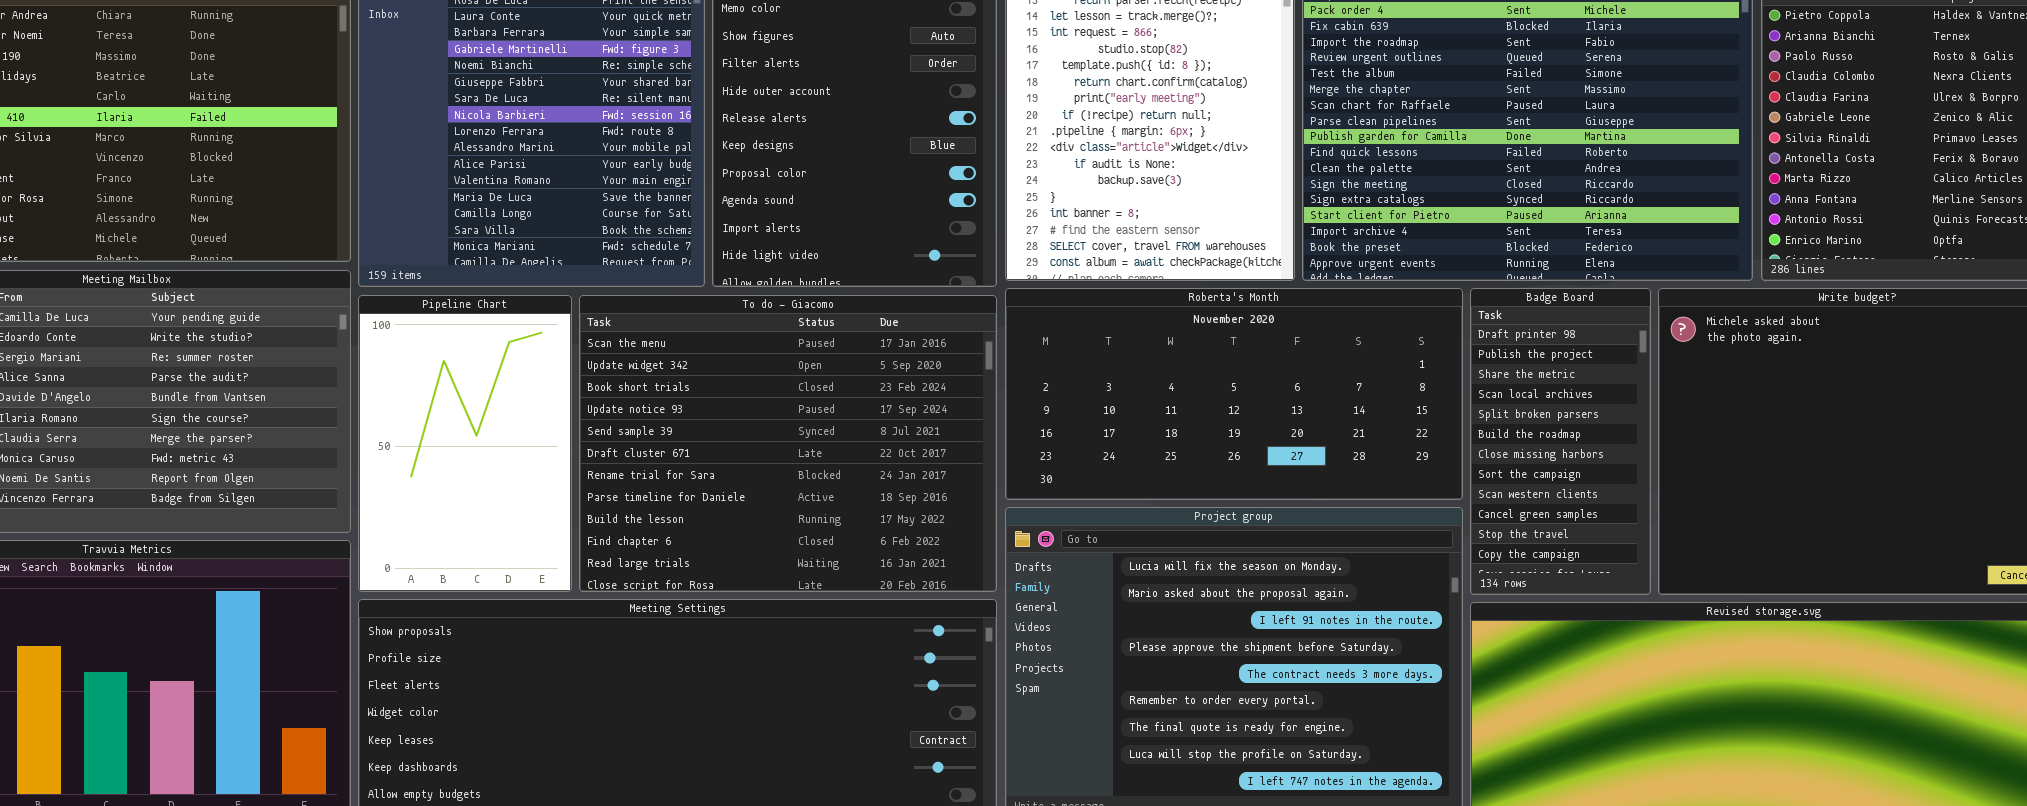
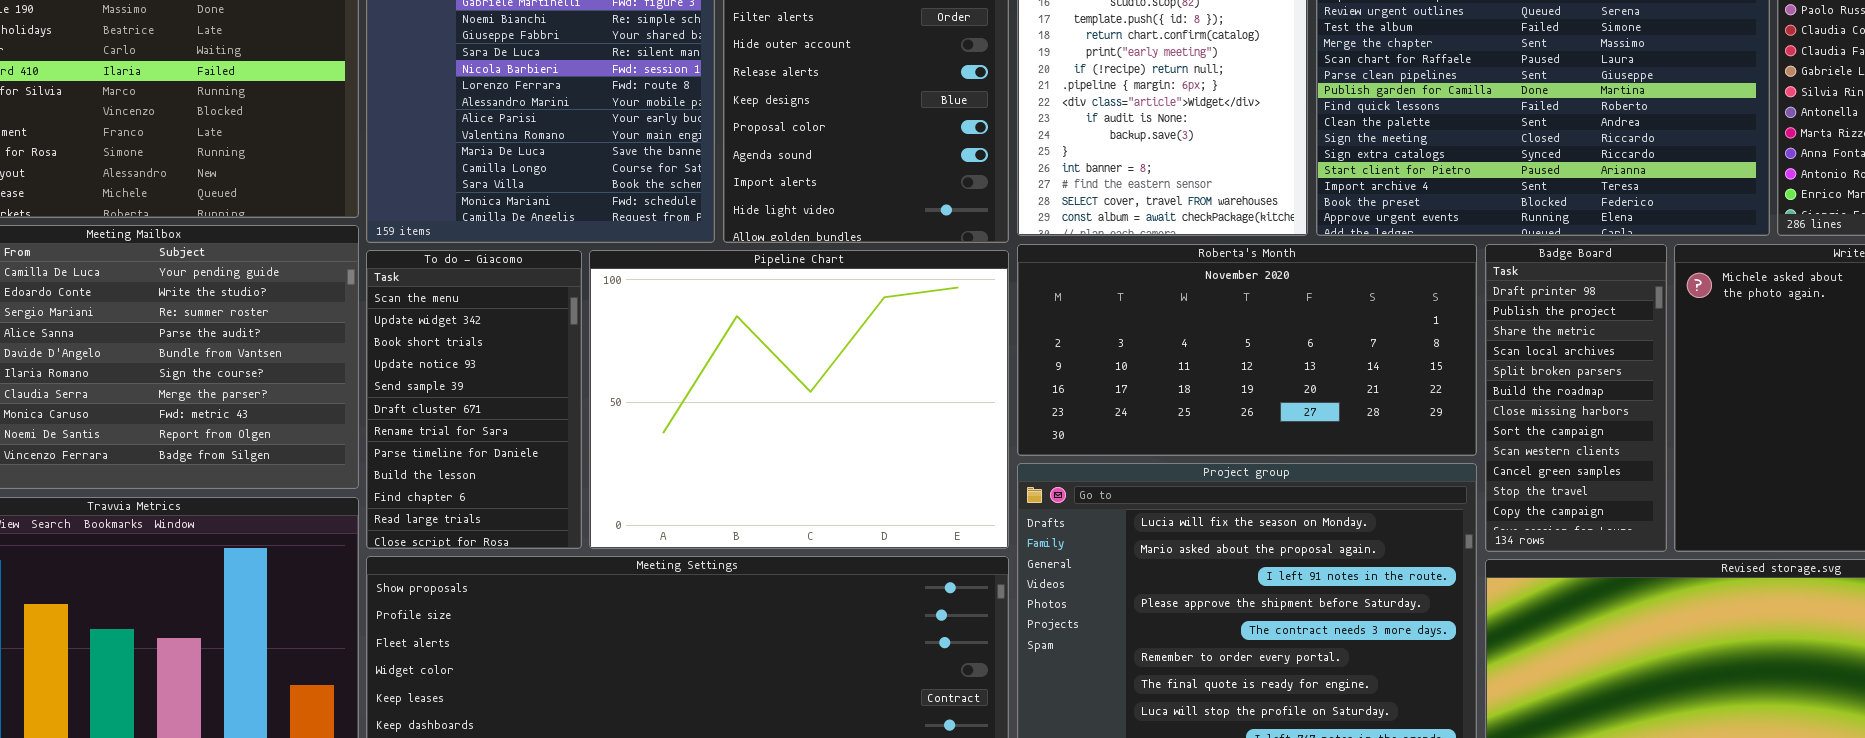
Pipeline Chart: [358,295,572,592] -> [589,250,1009,549], moved, resized
To do - Giacomo: [579,295,997,592] -> [366,250,582,549], moved, resized

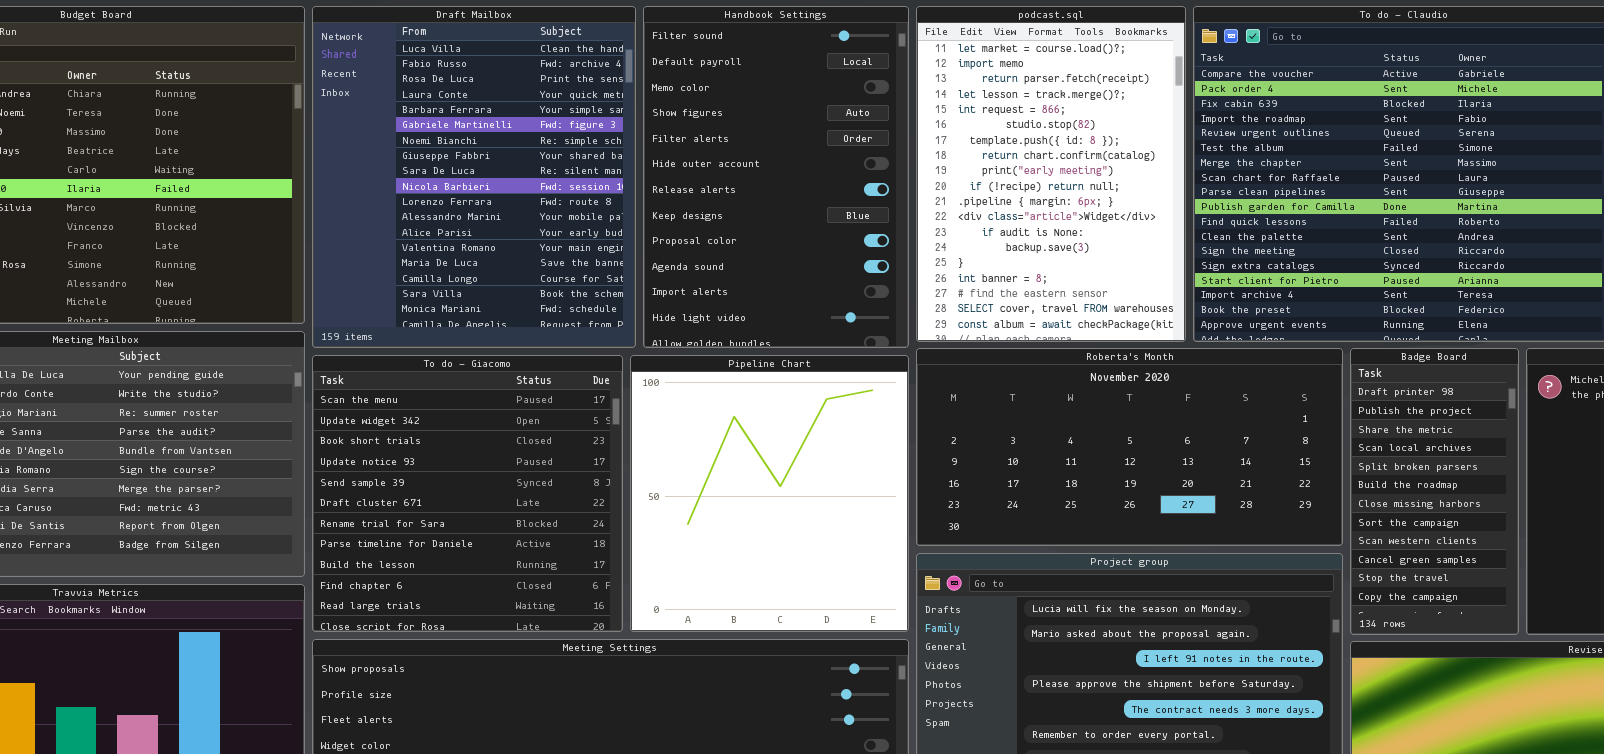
To do - Giacomo: [366,250,582,549] -> [312,355,623,632], resized
Pipeline Chart: [589,250,1009,549] -> [630,355,909,632], resized

